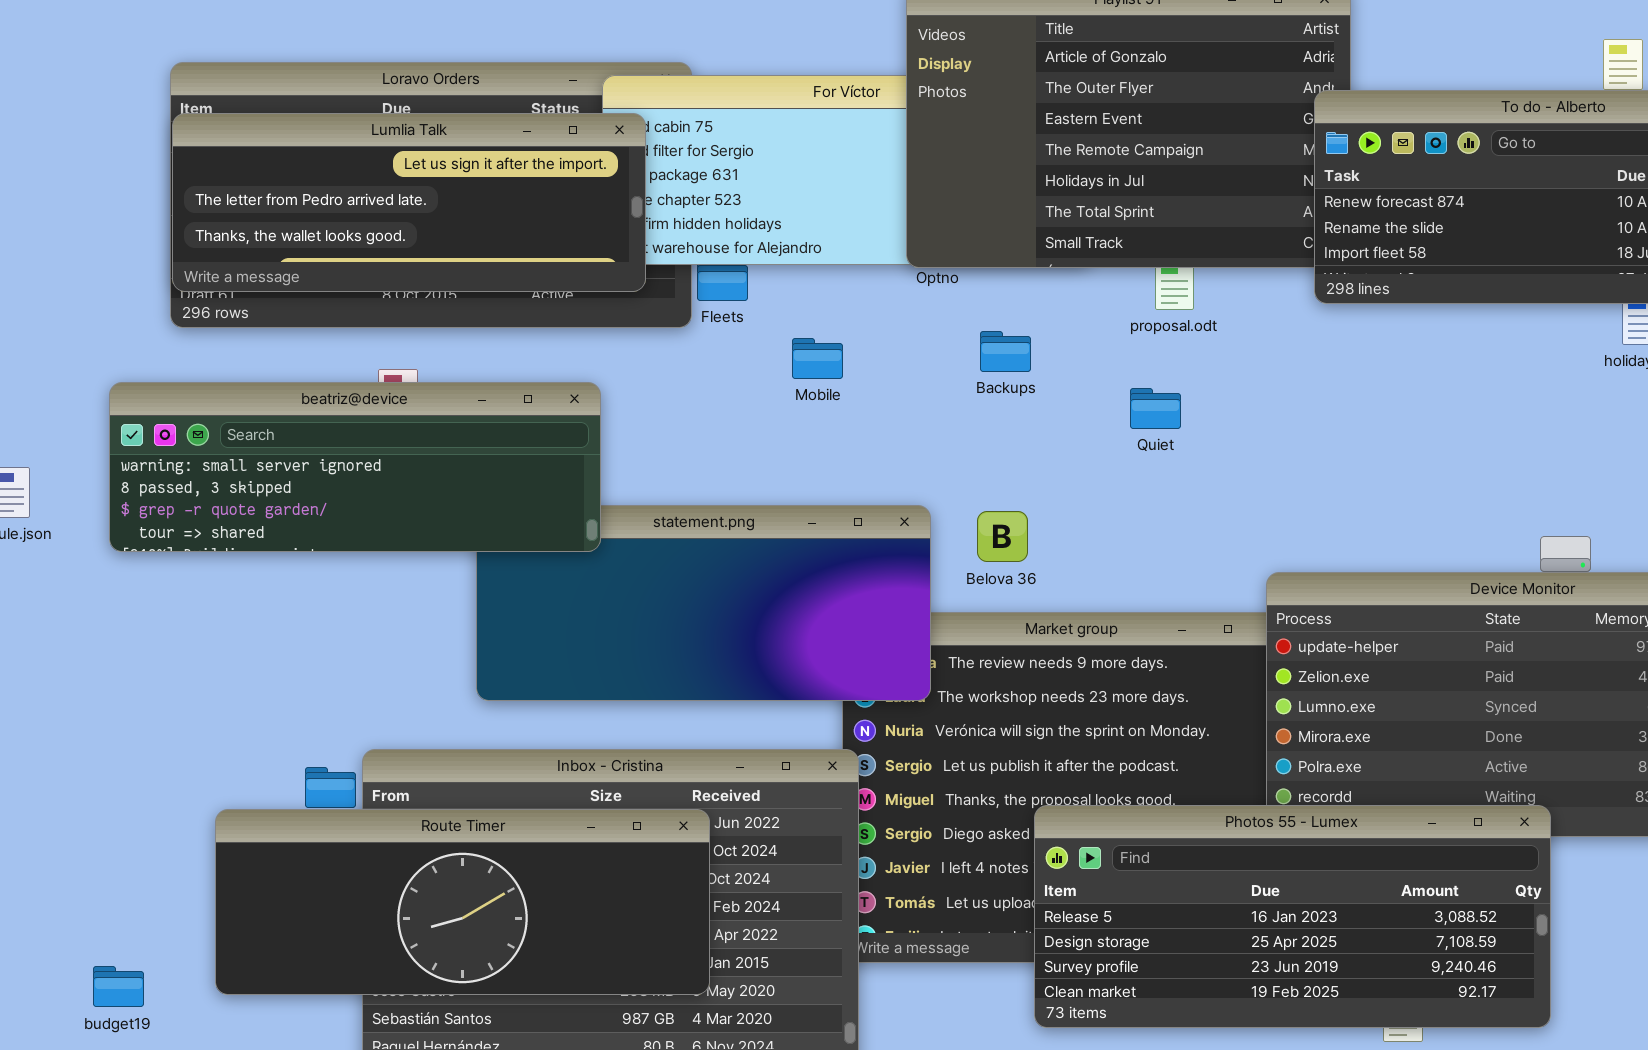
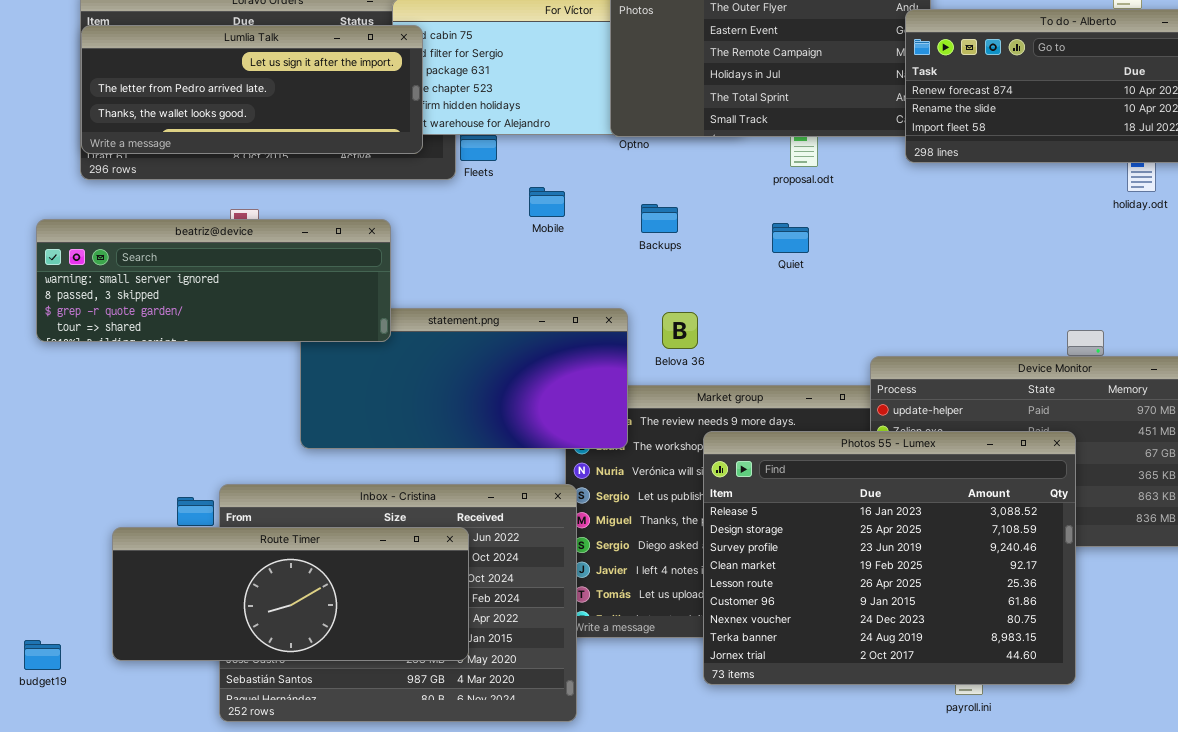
Backups: [980,331,1031,372] -> [641,204,678,233], moved
Photos 55 - Lumex: [1034,805,1551,1028] -> [703,431,1076,685], resized

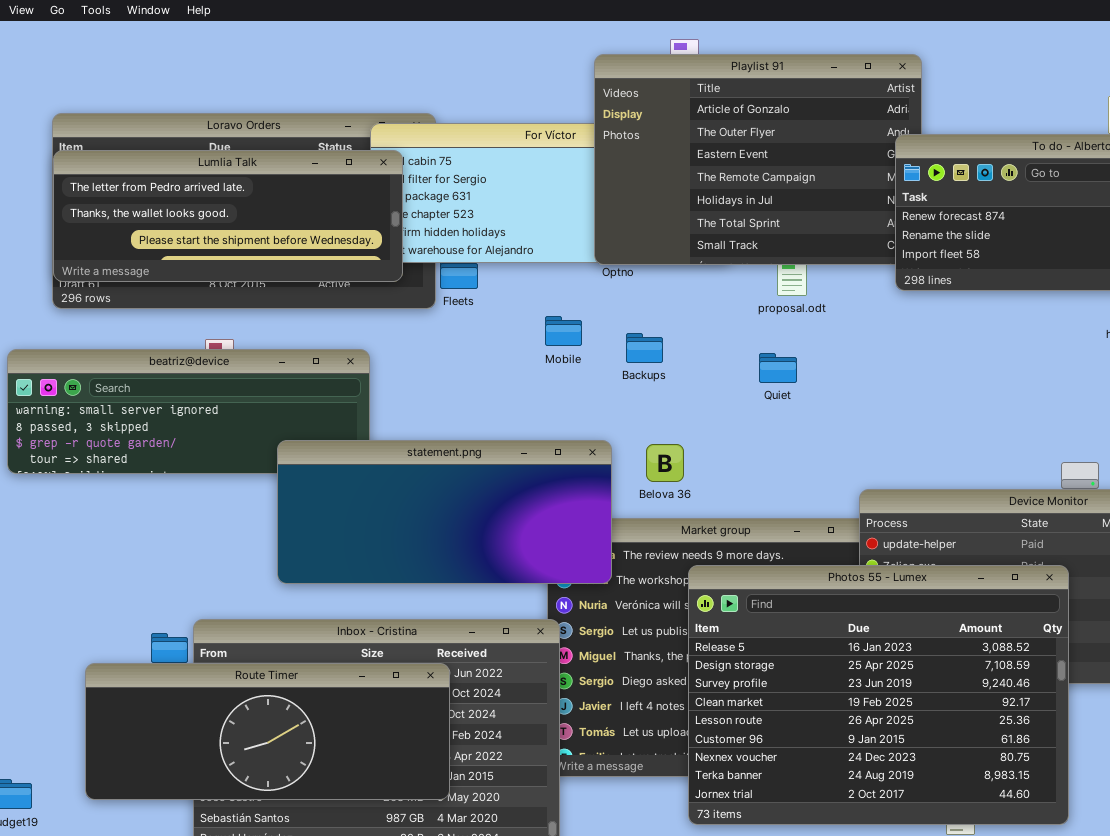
Lumlia Talk: [81,25,423,154] -> [53,150,403,282], scrolled down 1 row
Mobile: [529,187,565,217] -> [545,316,582,346], moved
statement.png: [300,308,628,449] -> [277,440,612,584], raised

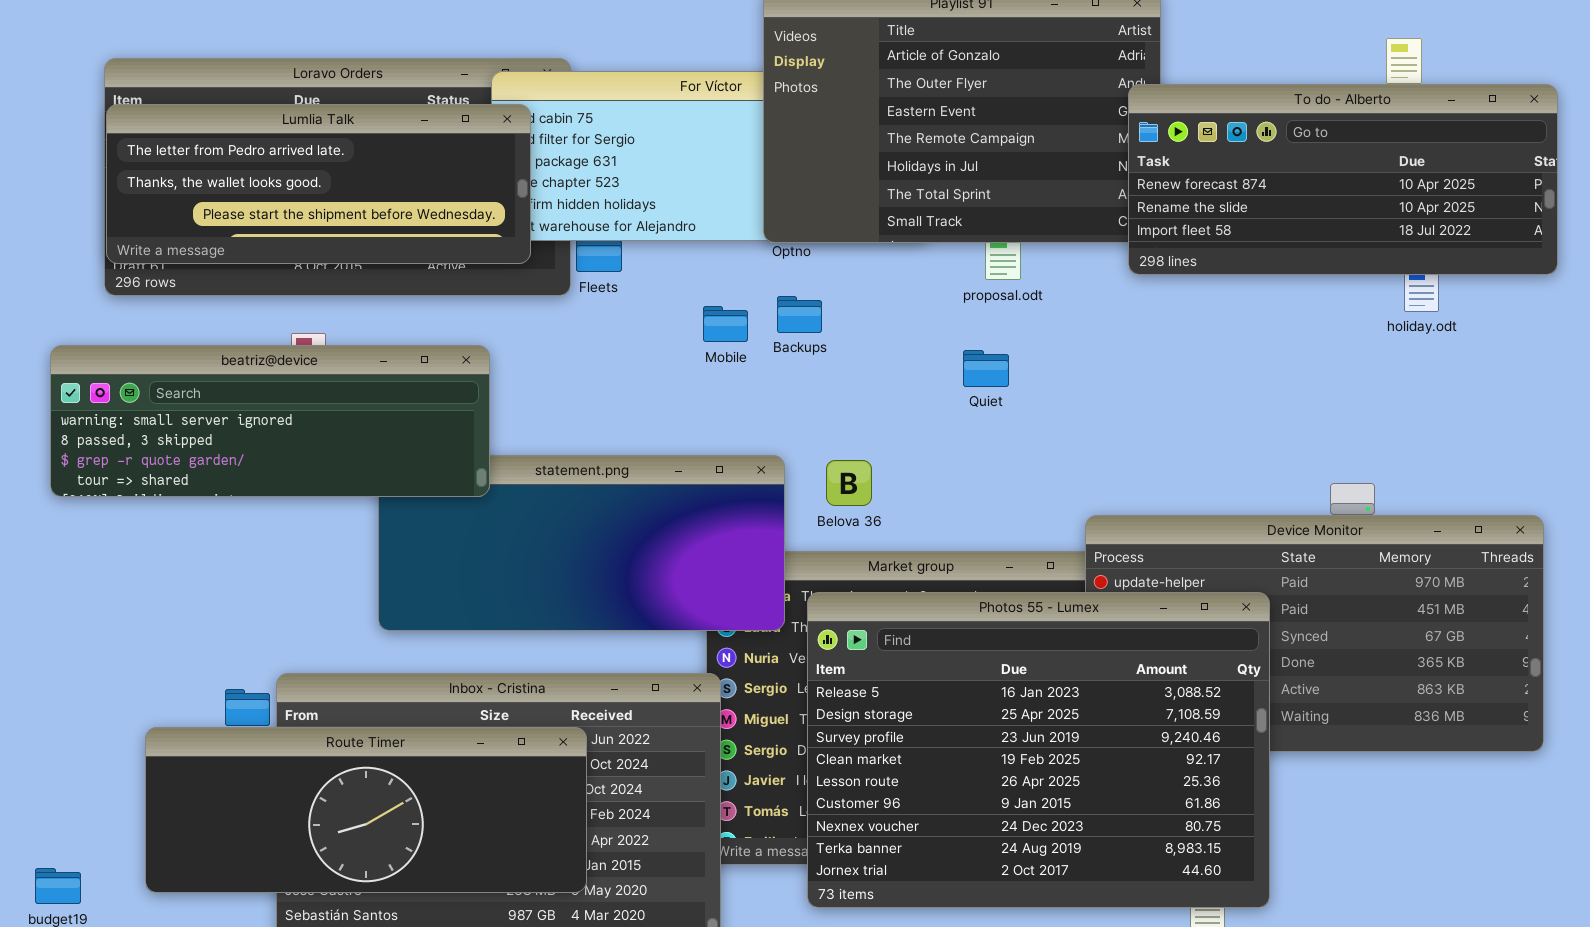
Backups: [626,333,663,363] -> [777,296,822,333], moved
beatriz@device: [7,349,370,474] -> [50,345,490,497], raised
Photos 55 - Lumex: [688,565,1069,825] -> [807,592,1270,908], moved

